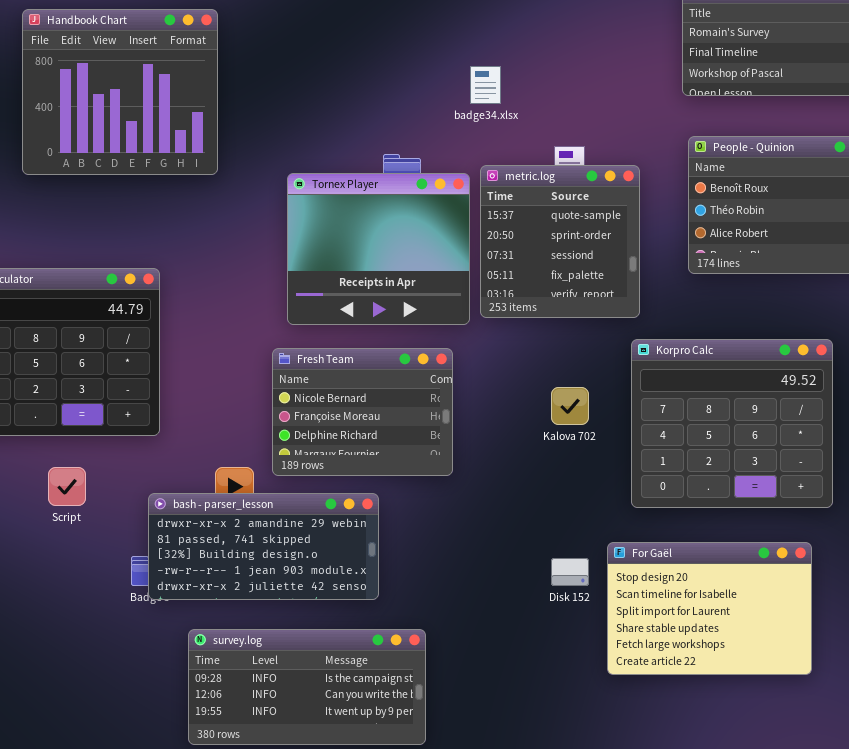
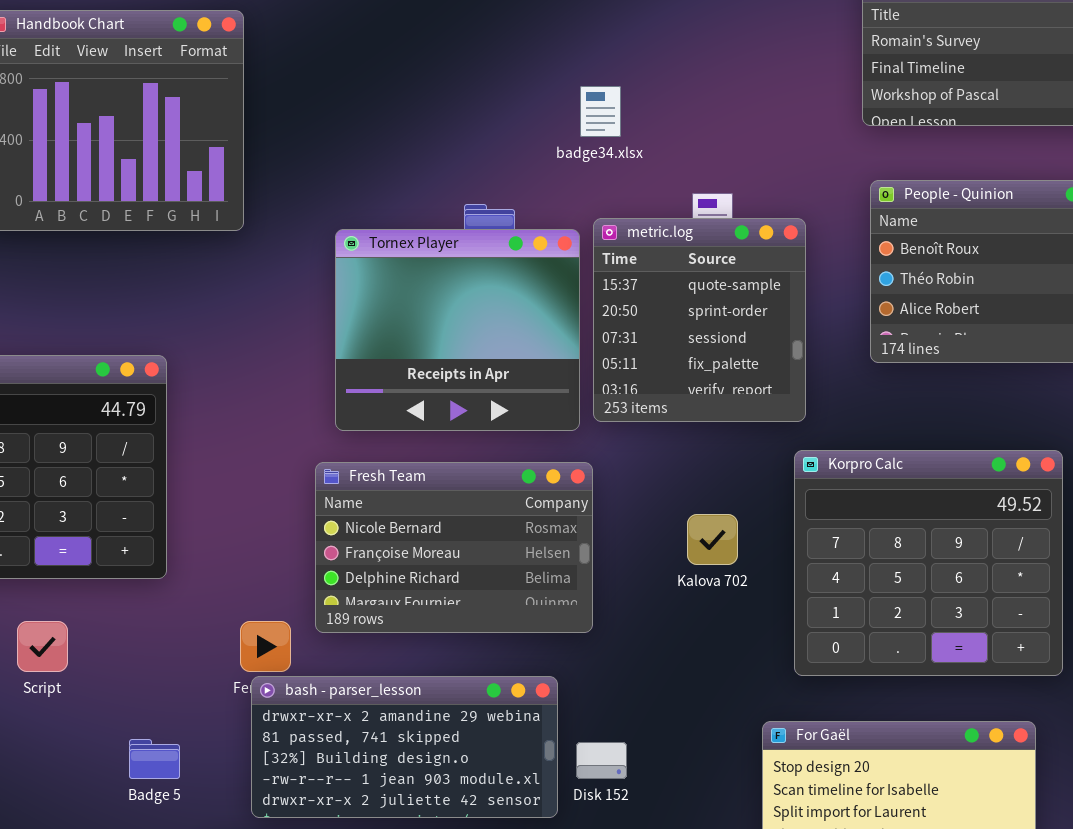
Fresh Team: [272,348,453,476] -> [315,462,593,633], resized
bash - parser_lesson: [148,493,379,600] -> [251,676,558,818], moved
Disk 152: [551,558,589,586] -> [576,742,627,779], moved

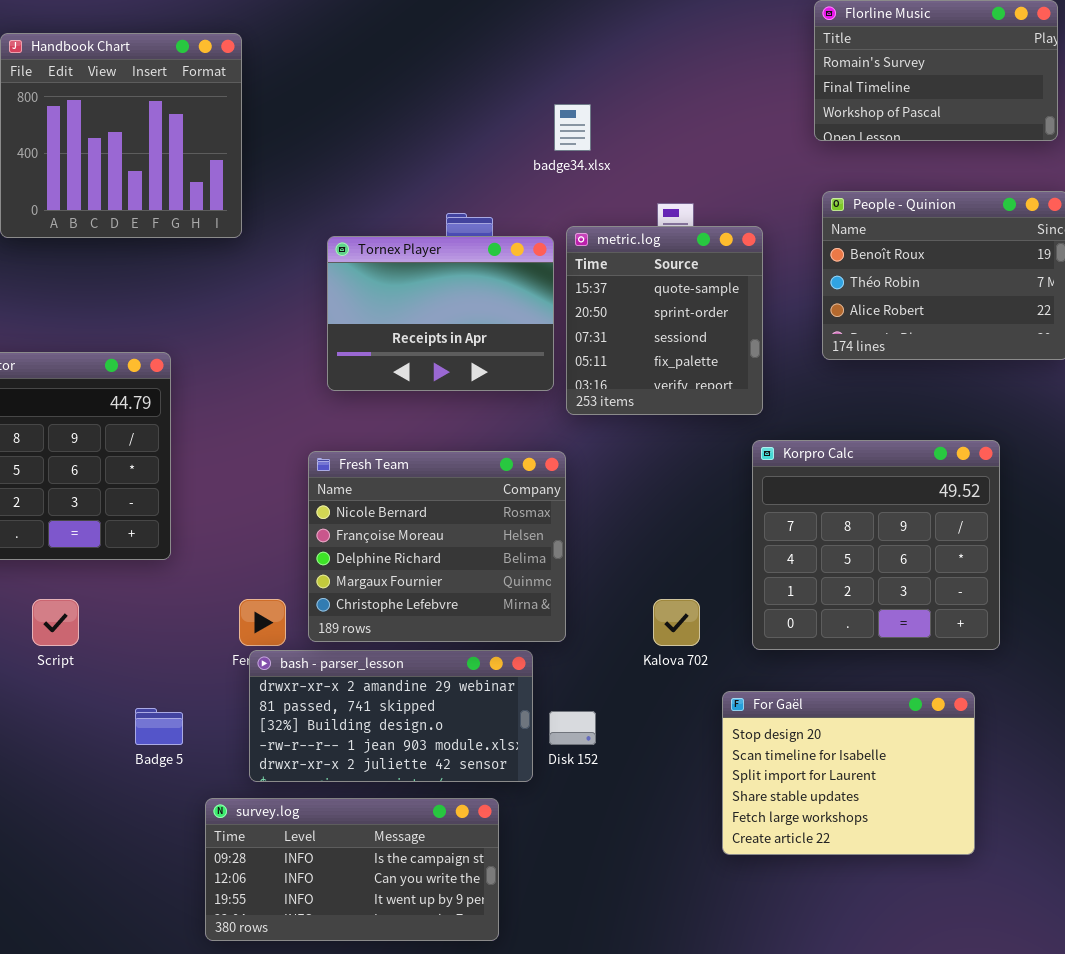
Tornex Player: [335,229,580,431] -> [327,236,554,391], resized
Fresh Team: [315,462,593,633] -> [308,451,566,642], resized
Kalova 702: [687,514,738,565] -> [653,599,700,646], moved

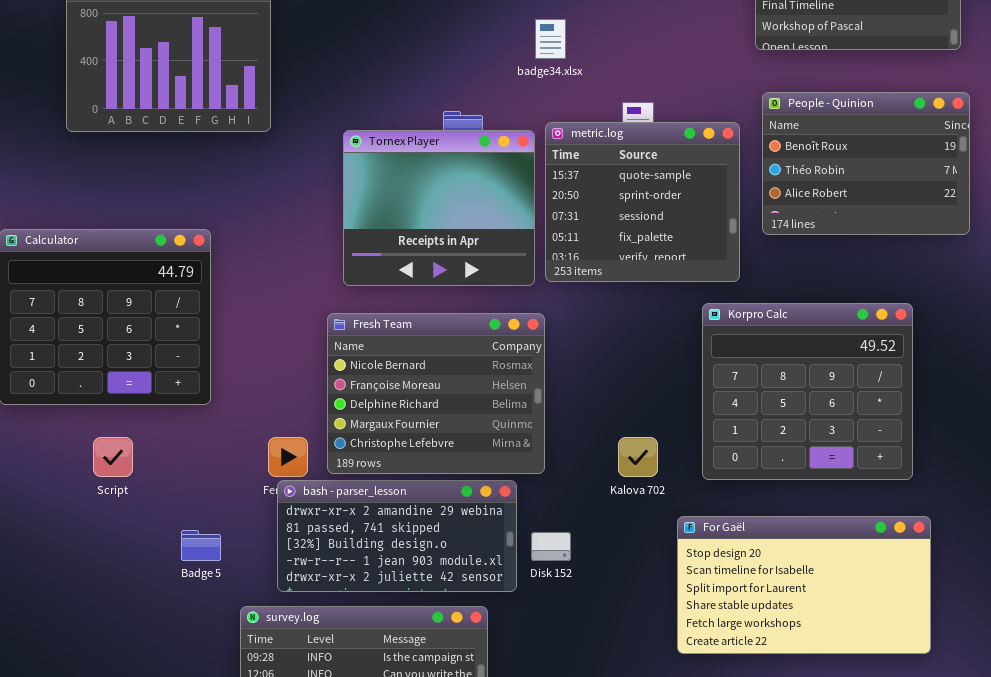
metric.log: [566,226,763,415] -> [545,122,740,282], resized
Tornex Player: [327,236,554,391] -> [343,130,535,286], resized
For Gaël: [722,691,975,855] -> [677,516,931,654], resized

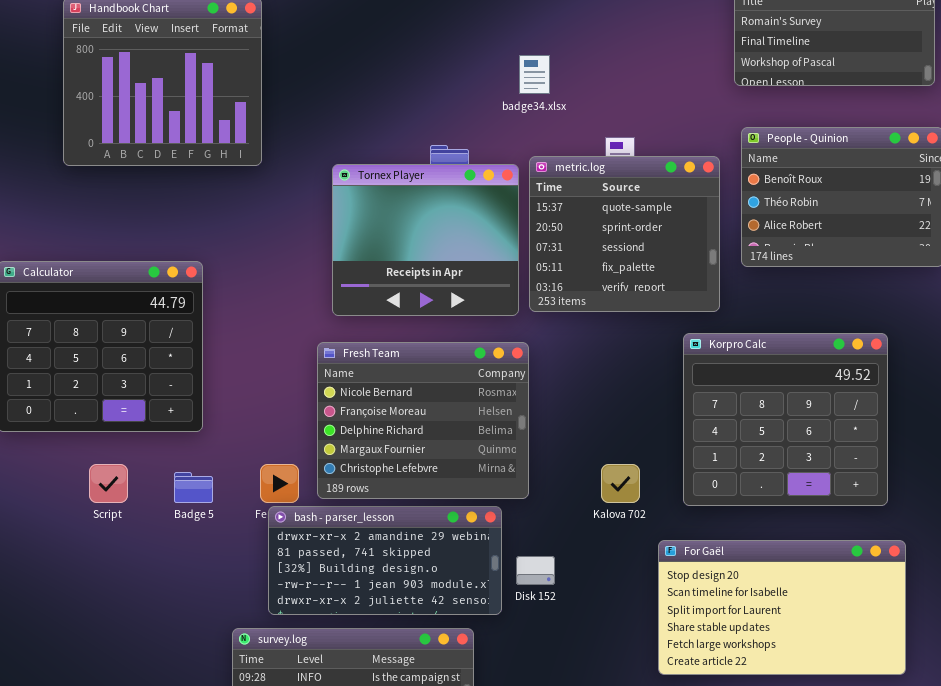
Badge 5: [181,530,221,561] -> [174,472,213,503], moved

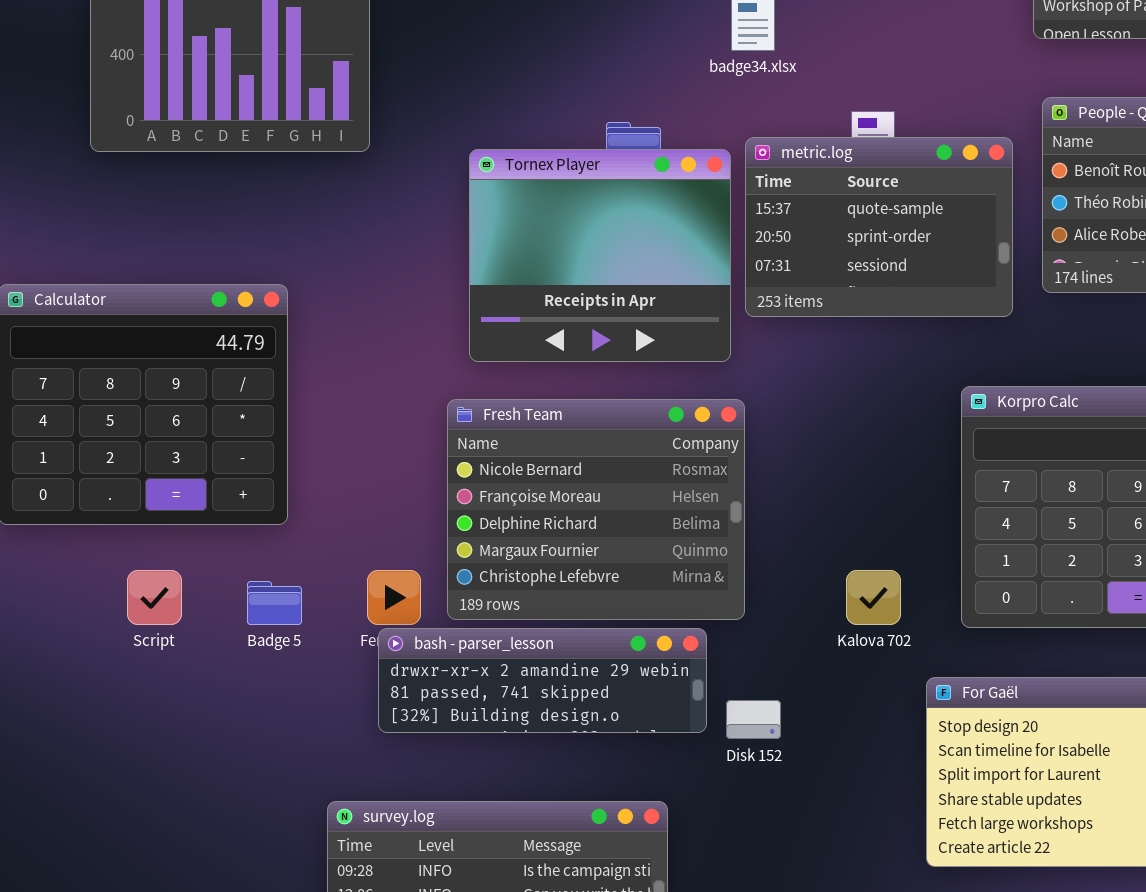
metric.log: [529,156,720,312] -> [745,137,1013,317], resized
bash - parser_lesson: [268,506,502,615] -> [378,628,707,733], resized

